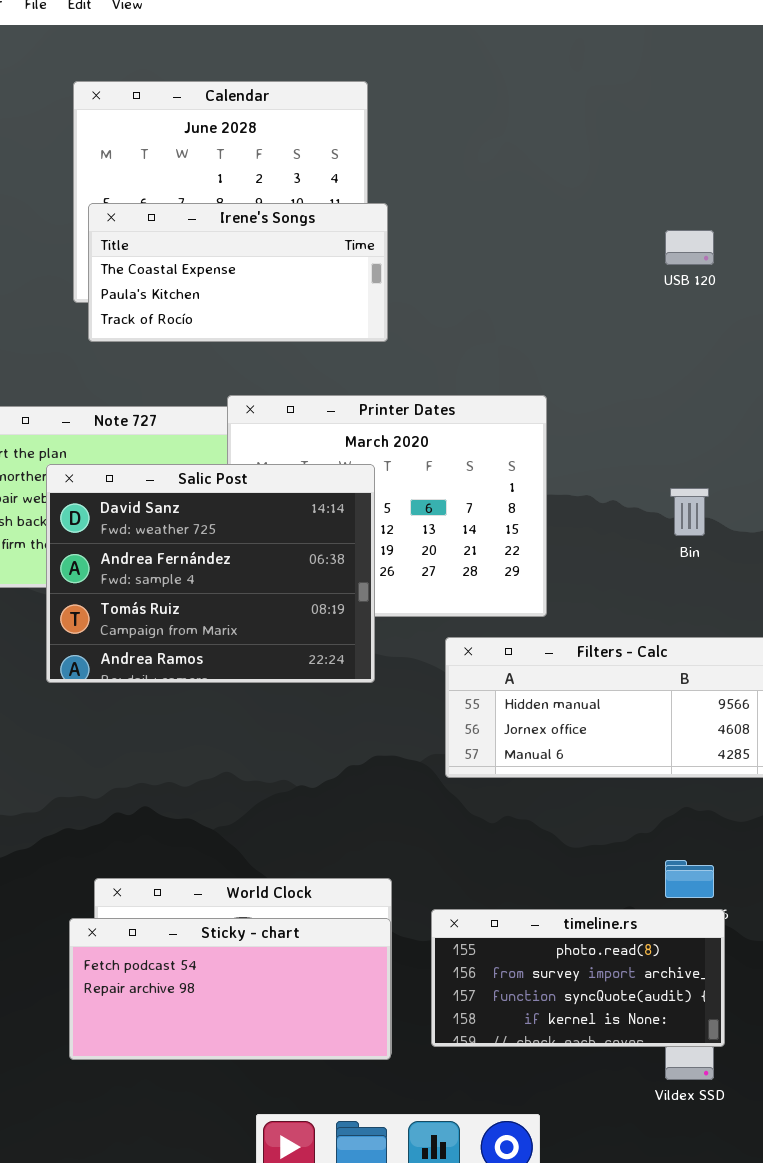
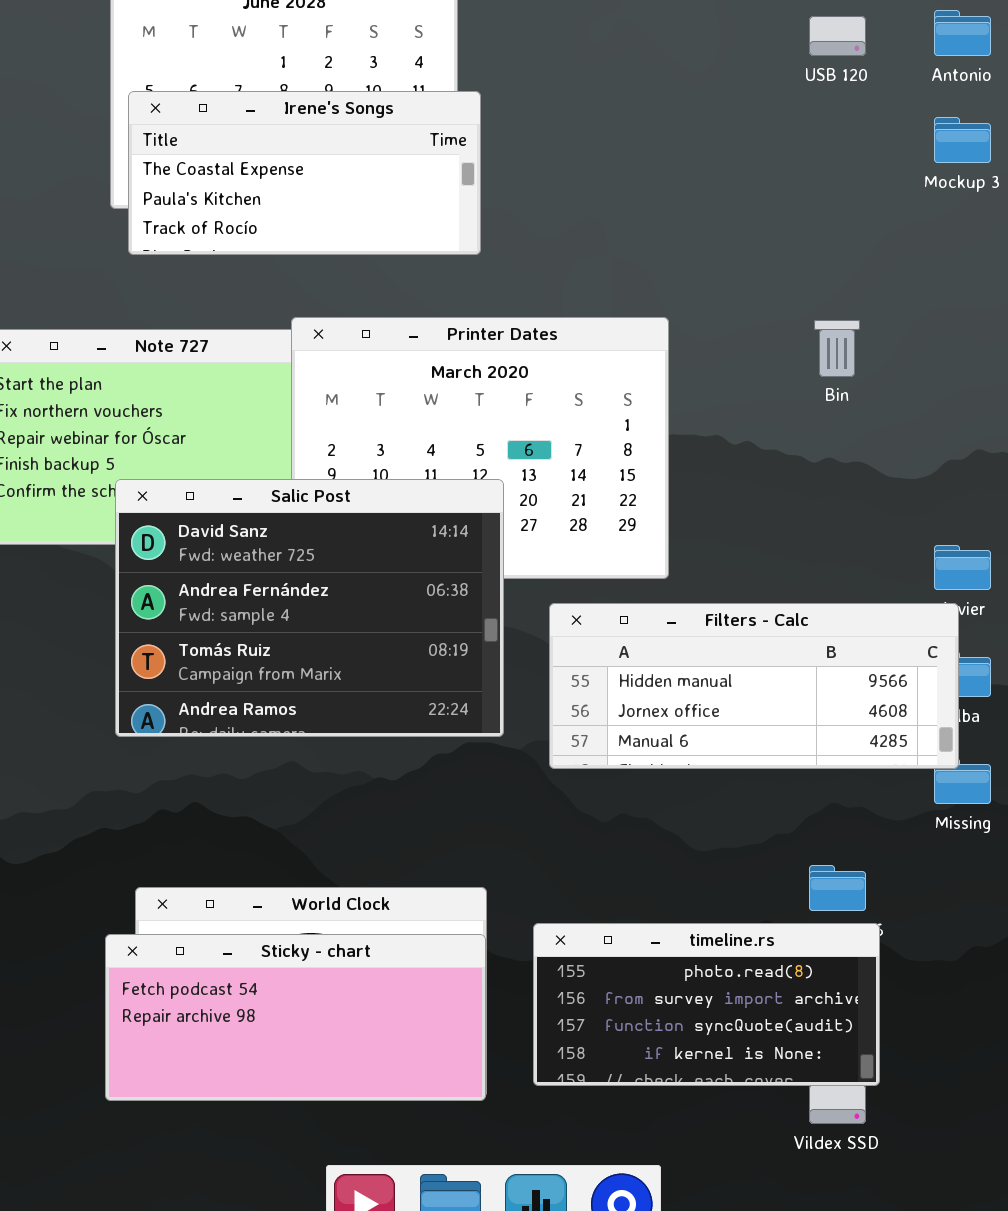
USB 120: [665,230,714,265] -> [809,16,866,56], moved
Salic Post: [46,464,375,683] -> [115,479,504,737], moved
Bin: [670,488,709,536] -> [814,320,860,377], moved

